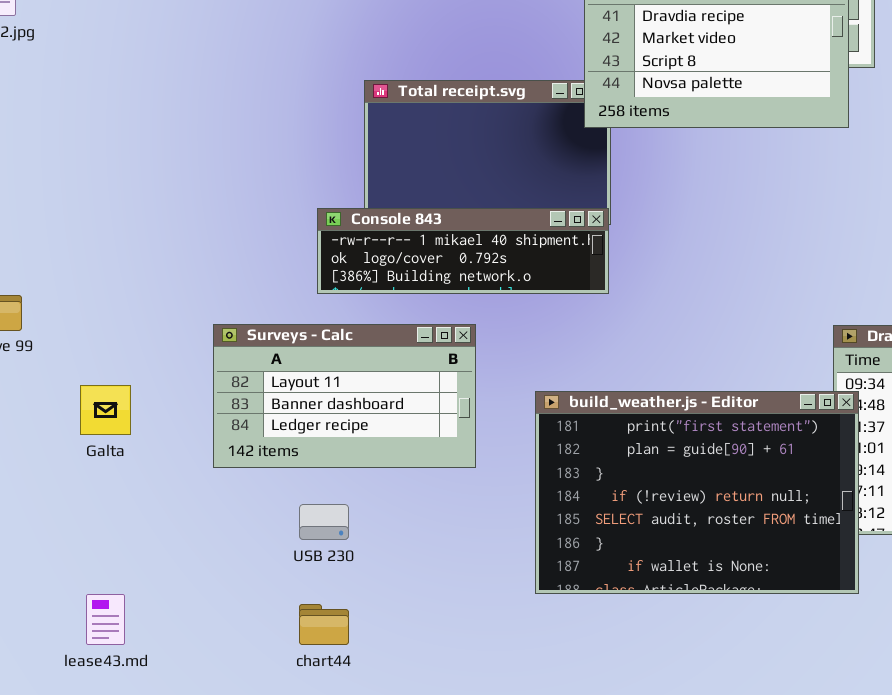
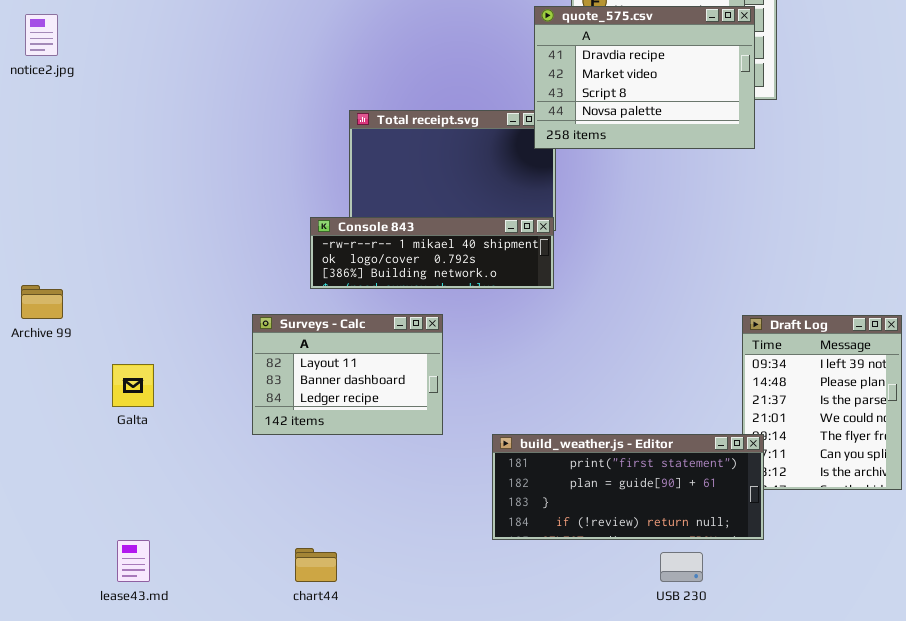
Surveys - Calc: [213,324,476,468] -> [252,314,443,435], resized
build_weather.js - Editor: [535,391,859,594] -> [492,434,764,540], resized
USB 230: [299,504,349,540] -> [660,552,703,582], moved

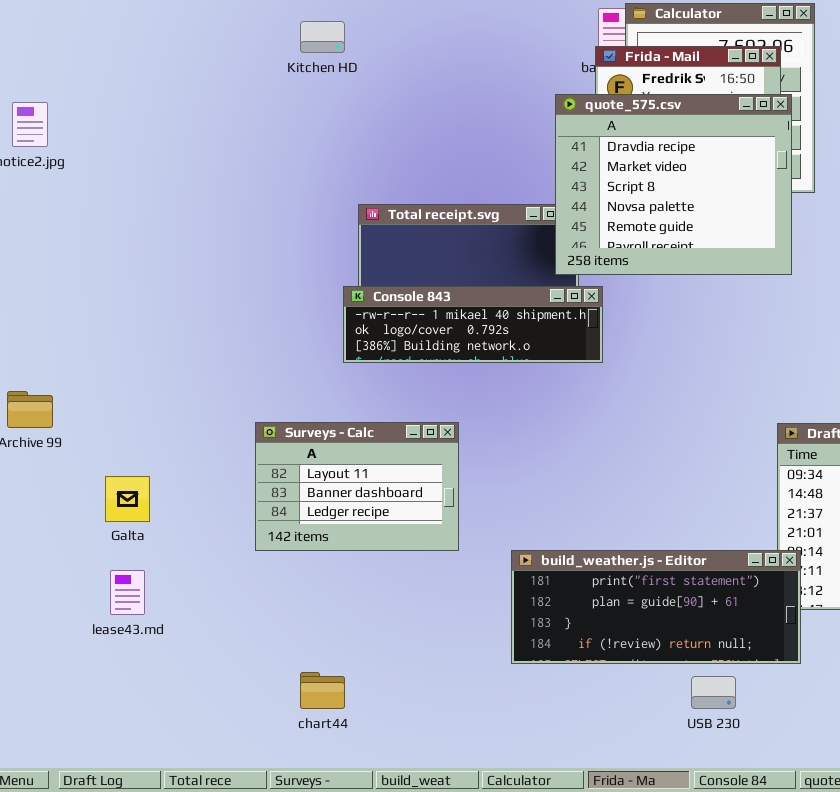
quote_575.csv: [534,6,755,149] -> [555,94,792,275], resized
Console 843: [310,217,554,289] -> [343,286,603,363], moved
lease43.md: [117,540,150,582] -> [110,570,145,615], moved

